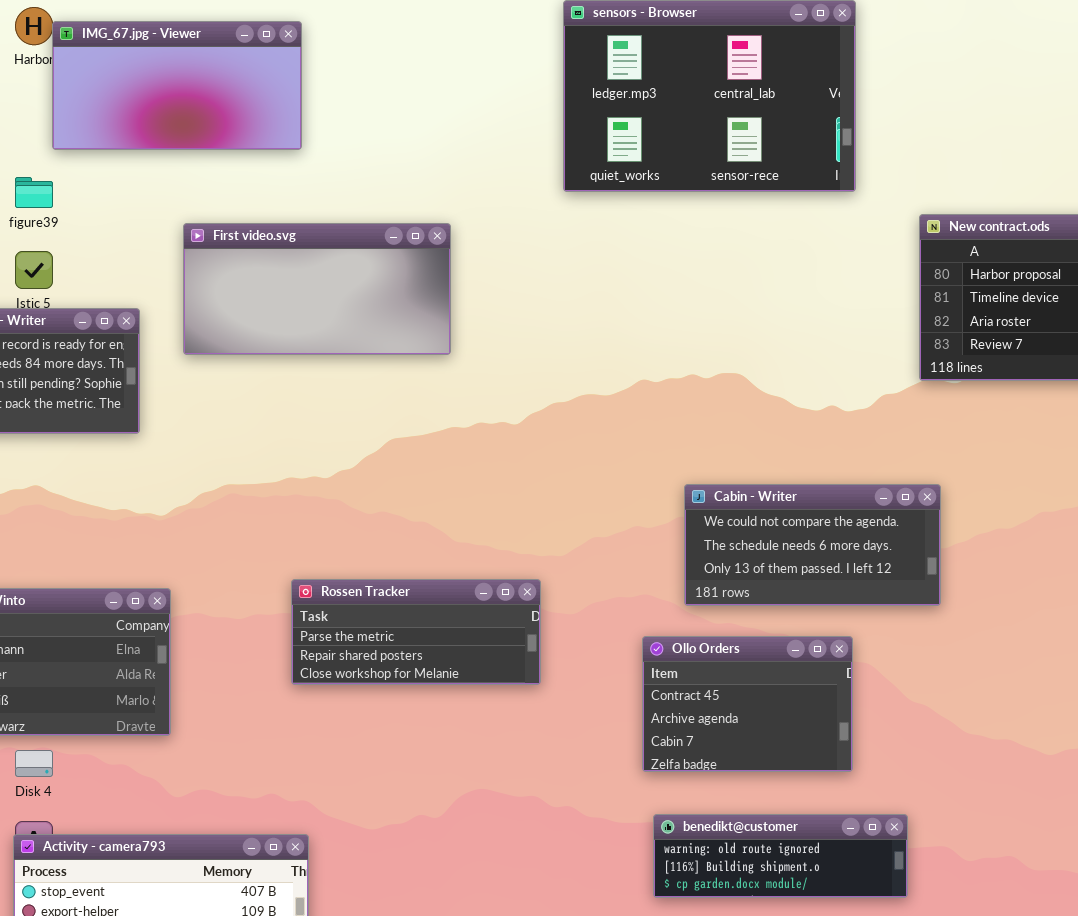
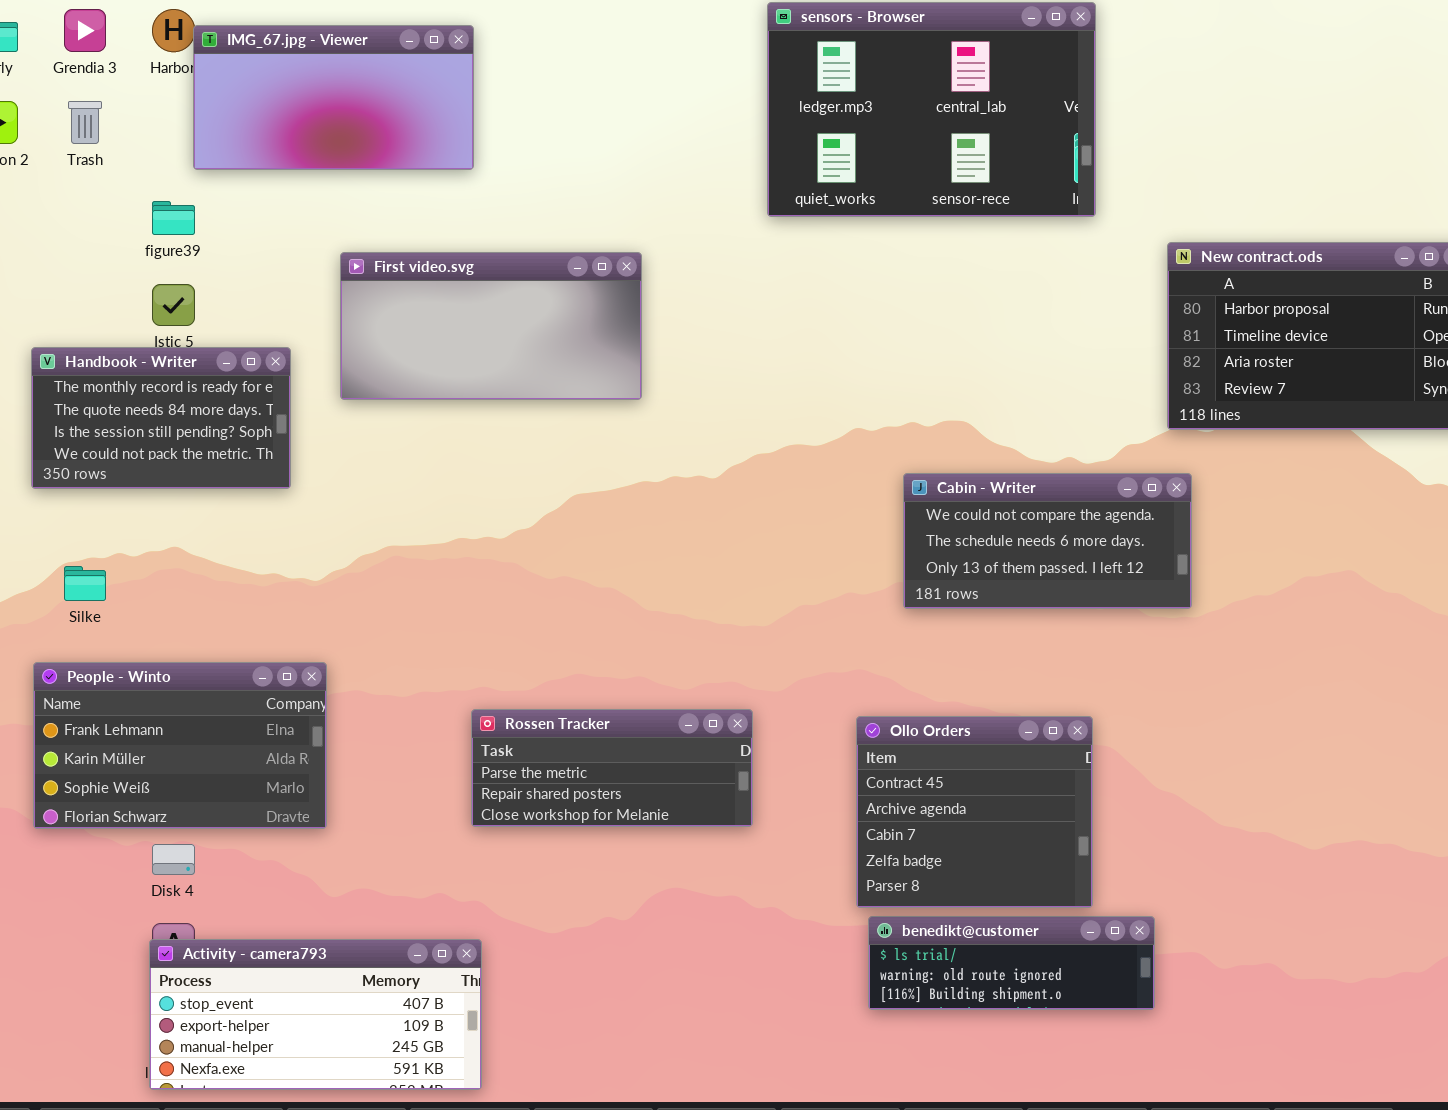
Cabin - Writer: [684,484,941,606] -> [903,473,1192,609], moved
Rossen Tracker: [291,579,541,685] -> [471,709,753,827], moved
Ollo Orders: [642,636,853,772] -> [856,716,1093,908], resized
benedikt@customer: [653,814,908,898] -> [868,916,1155,1010], scrolled up 1 row

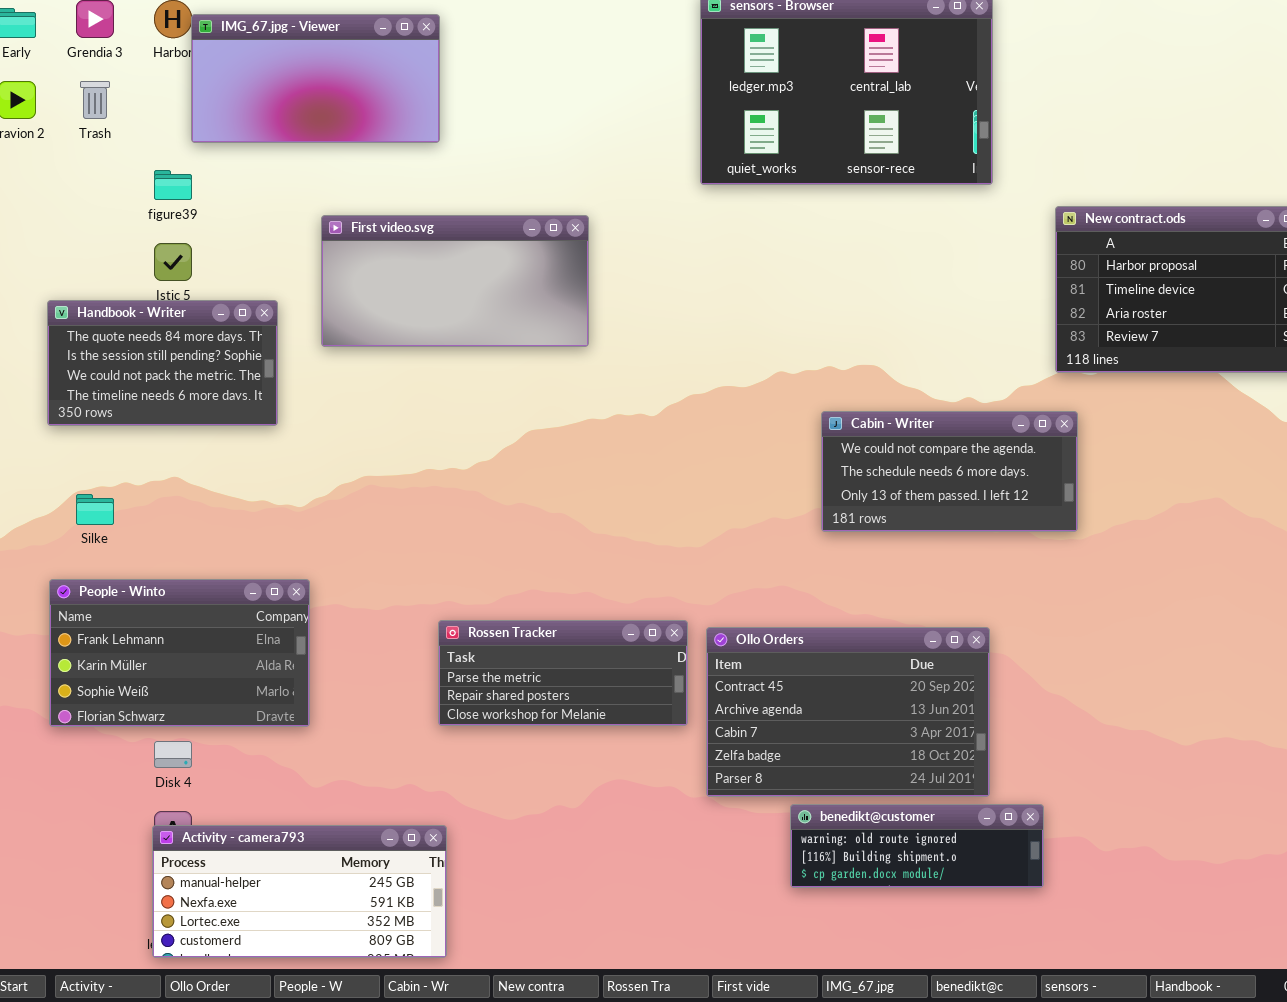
Handbook - Writer: [31,347,291,489] -> [47,300,278,426], scrolled down 1 row
Ollo Orders: [856,716,1093,908] -> [706,627,990,797], resized
benedikt@customer: [868,916,1155,1010] -> [790,804,1044,888], scrolled down 1 row
Activity - camera793: [149,939,482,1090] -> [152,825,447,958], scrolled down 2 rows

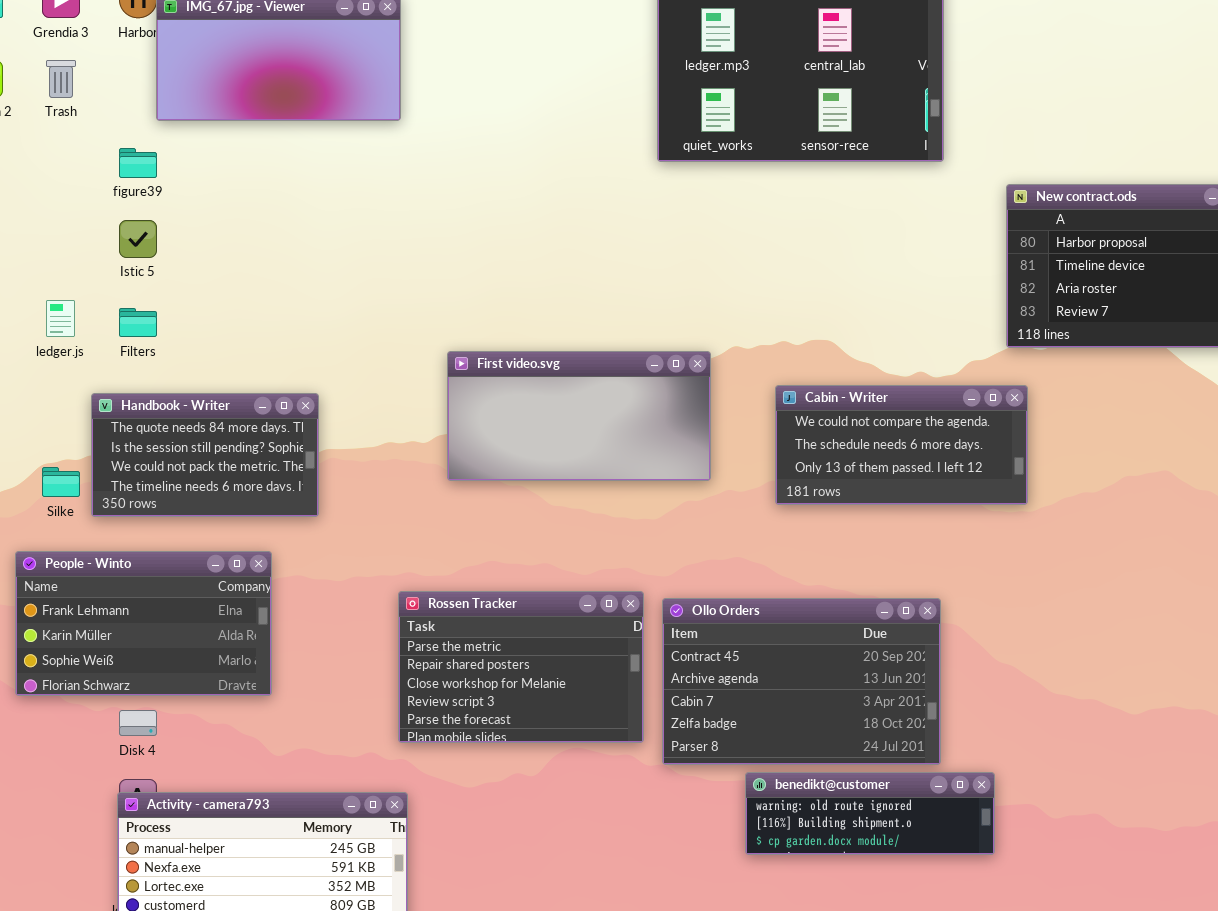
First video.svg: [321,215,589,347] -> [447,351,711,481], moved
Handbook - Writer: [47,300,278,426] -> [91,393,319,517], moved
Rossen Tracker: [438,620,688,726] -> [398,591,644,743], resized

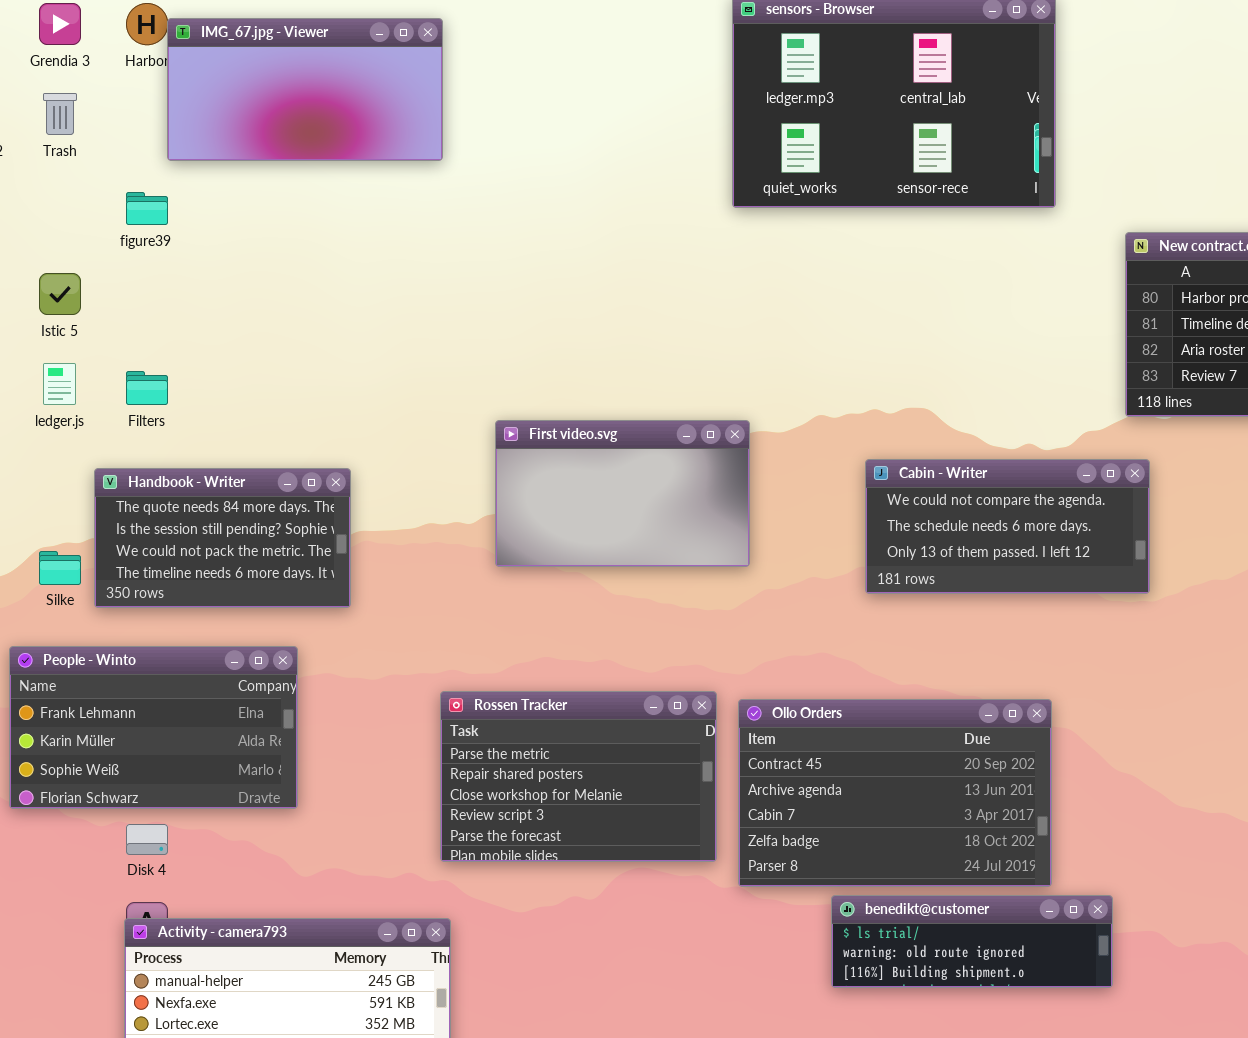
Istic 5: [119,220,157,258] -> [39,273,81,315], moved
First video.svg: [447,351,711,481] -> [495,420,750,567], resized
benedikt@customer: [745,772,995,855] -> [831,895,1113,988], scrolled up 1 row

